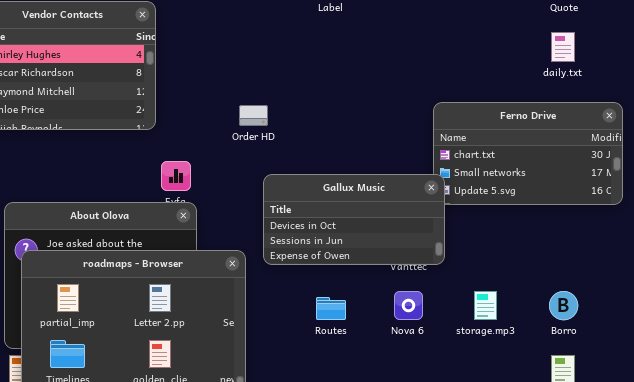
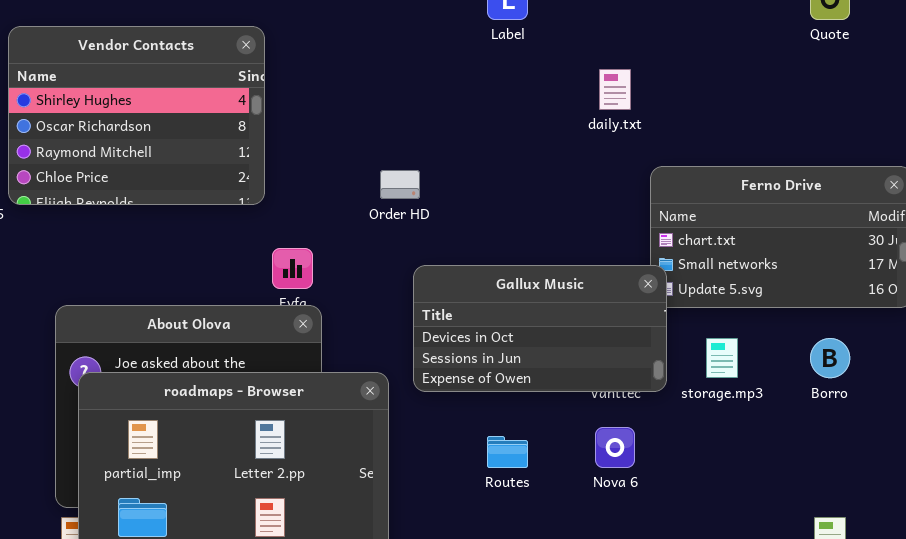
daily.txt: [551,32,575,62] -> [599,69,631,110], moved
storage.mp3: [474,291,497,320] -> [706,338,738,378], moved
Borro: [549,291,578,320] -> [810,338,850,378], moved

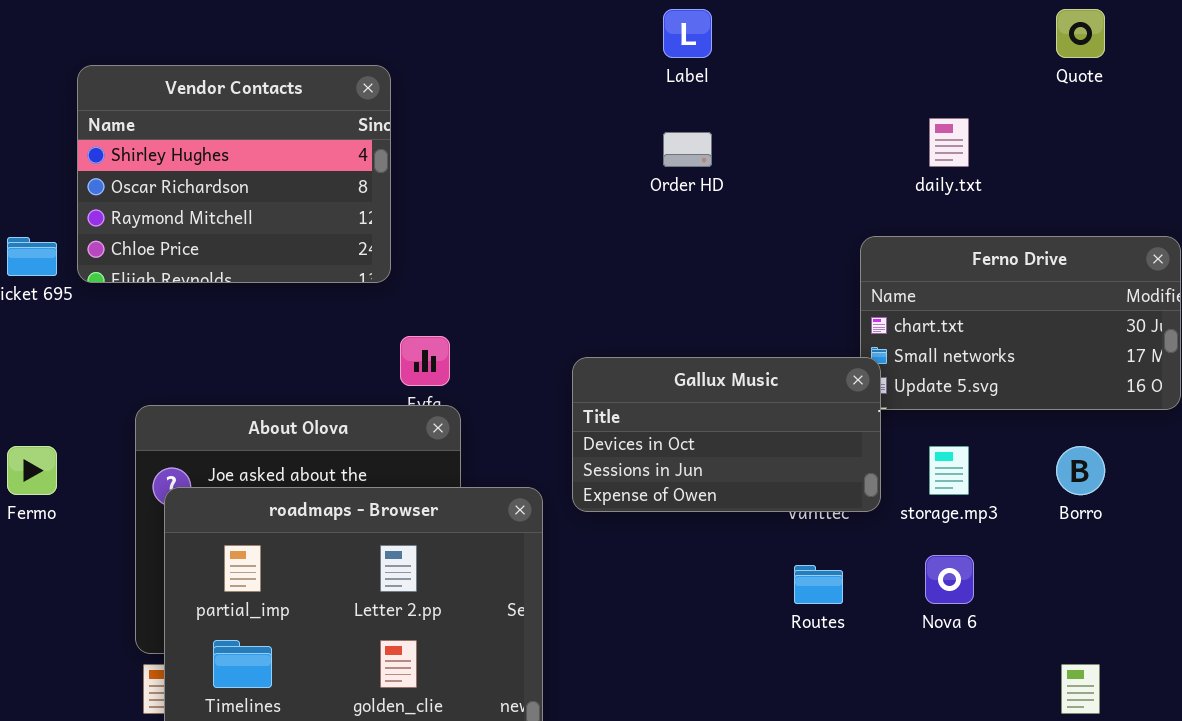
daily.txt: [599,69,631,110] -> [929,118,969,167], moved
Order HD: [380,170,420,199] -> [663,132,712,167], moved
Nova 6: [595,427,635,468] -> [925,555,974,604], moved
Routes: [487,436,528,468] -> [794,565,843,604], moved

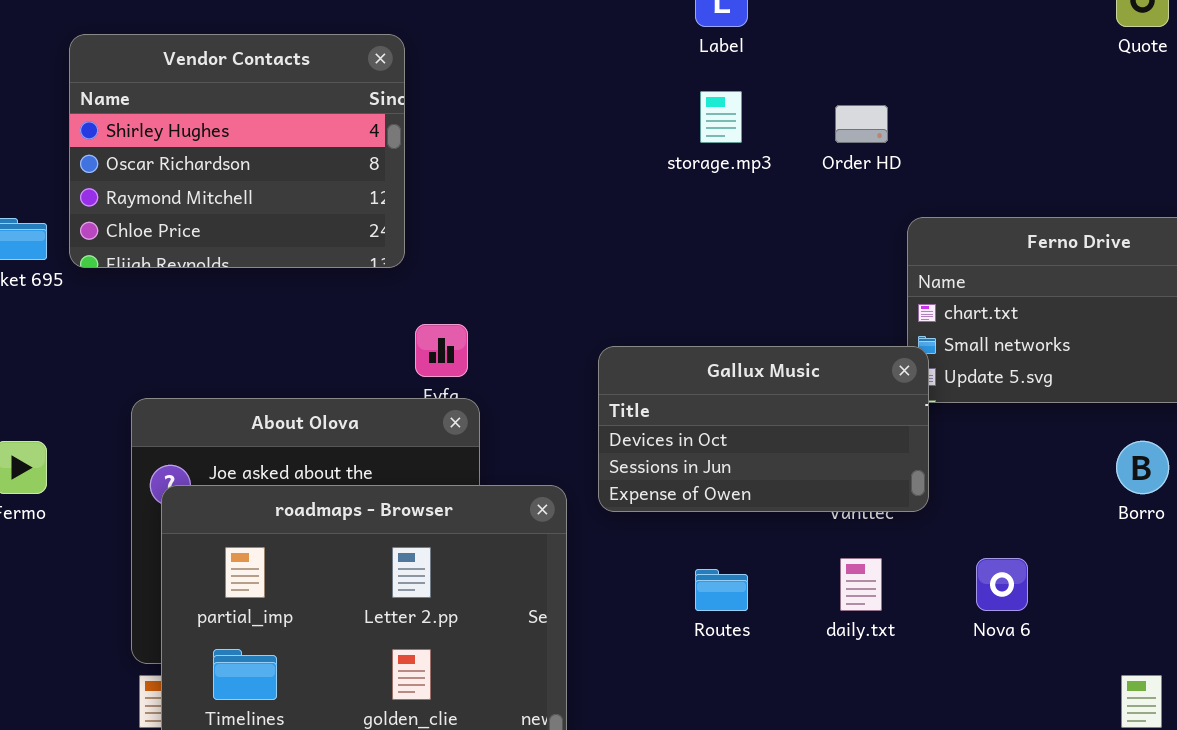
daily.txt: [929,118,969,167] -> [840,558,882,611], moved
Order HD: [663,132,712,167] -> [835,105,888,143], moved
storage.mp3: [929,446,969,495] -> [700,91,742,143], moved
Routes: [794,565,843,604] -> [695,569,748,611], moved

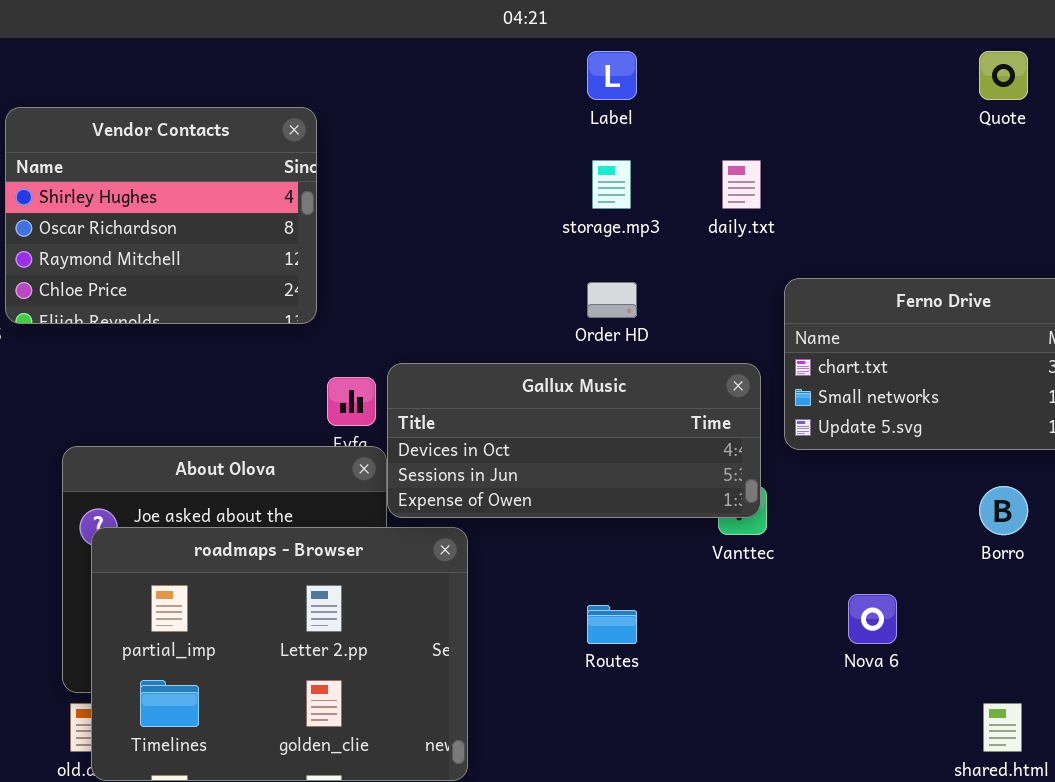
Order HD: [835,105,888,143] -> [587,282,637,318], moved
Gallux Music: [598,346,929,512] -> [387,363,761,518], moved, resized
daily.txt: [840,558,882,611] -> [722,160,761,209], moved

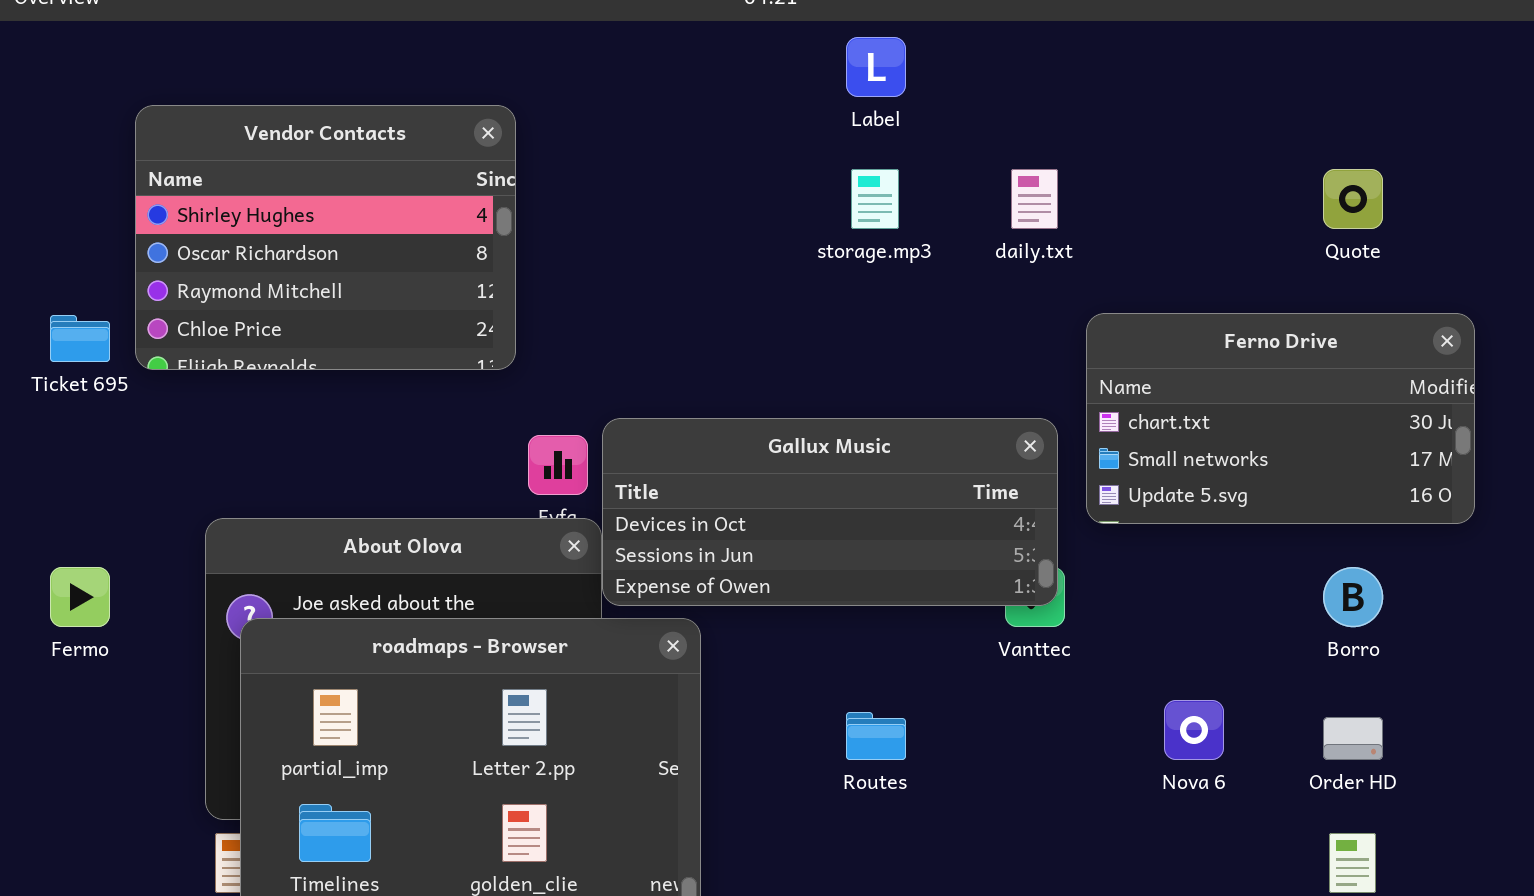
Quote: [979,51,1028,100] -> [1323,169,1383,229], moved
Order HD: [587,282,637,318] -> [1323,717,1383,760], moved

